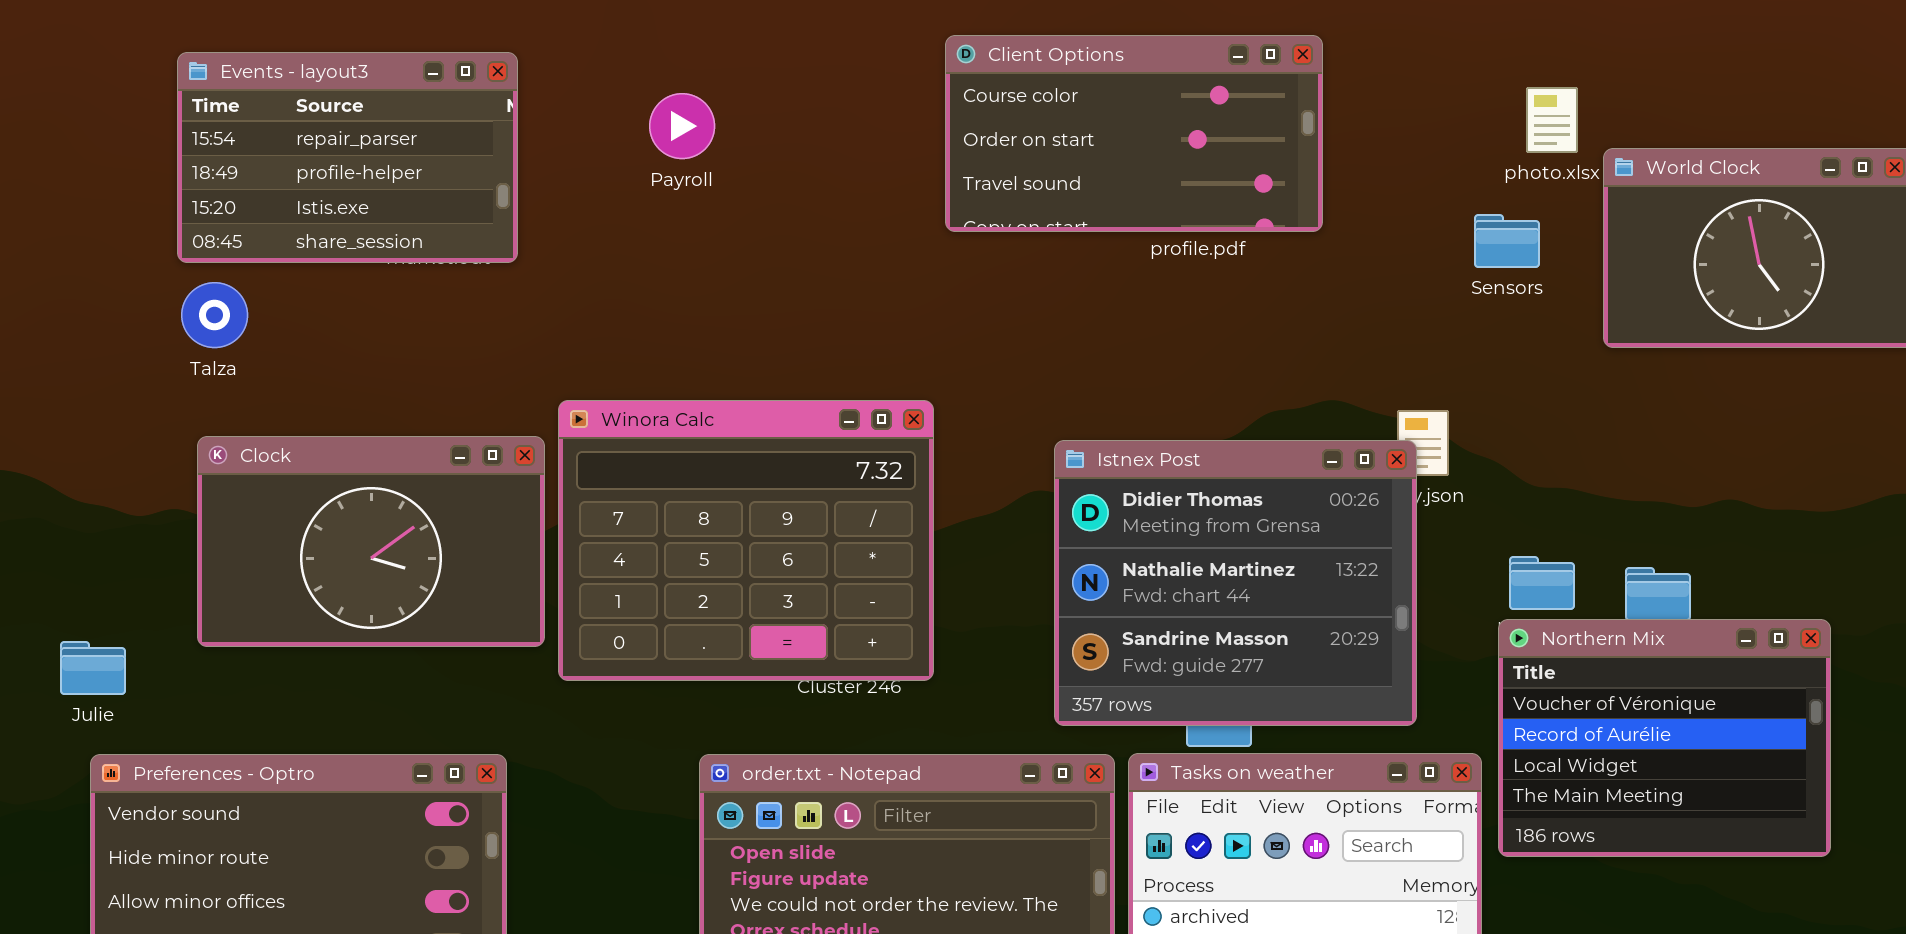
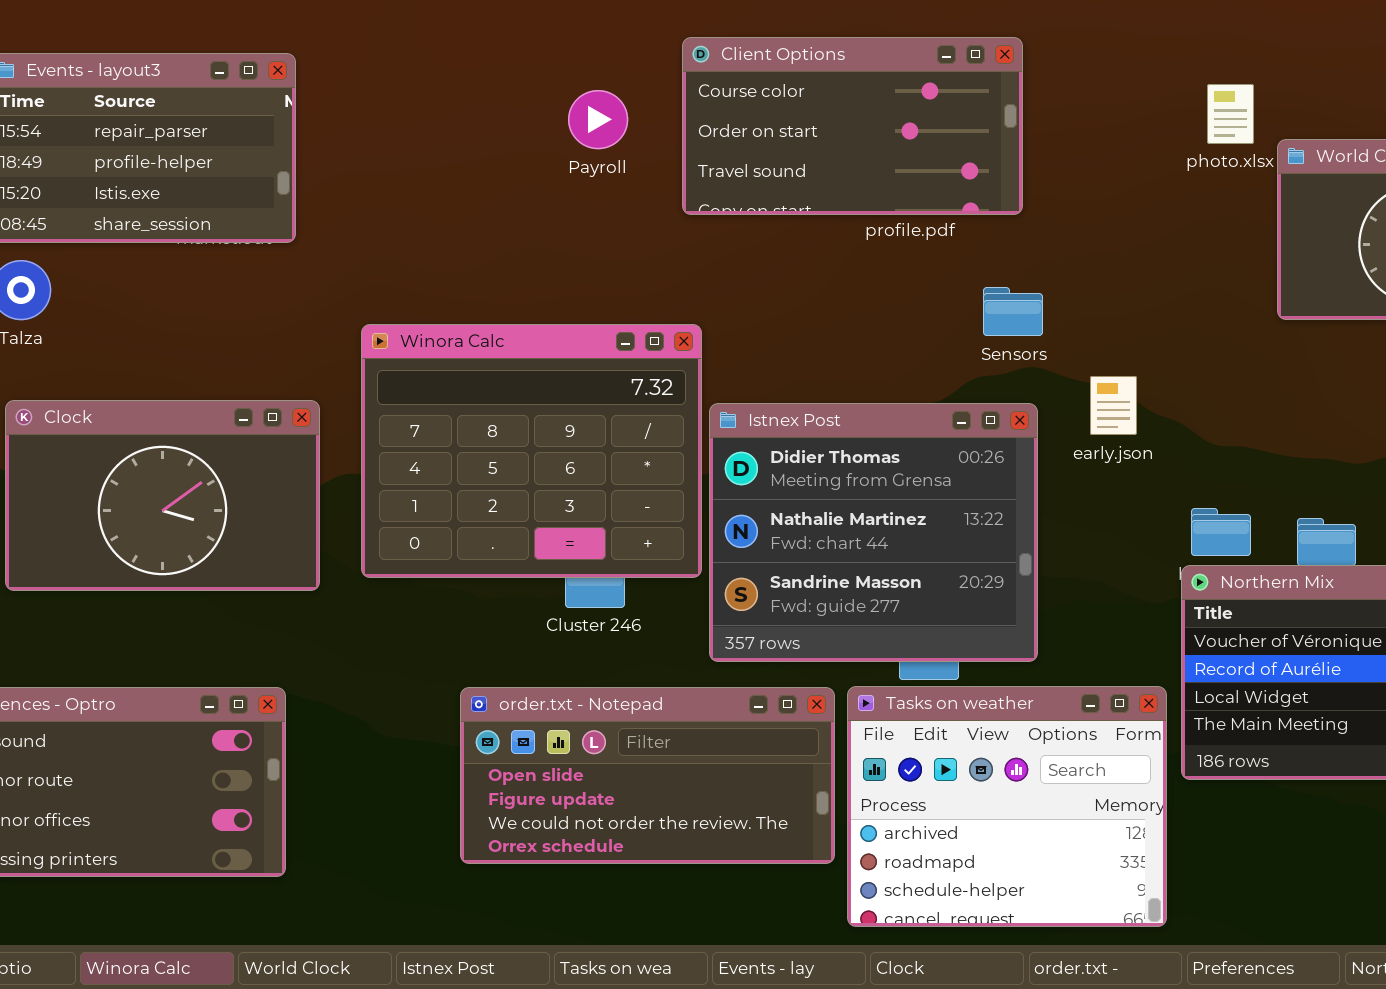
Payroll: [649,93,715,159] -> [568,90,628,149], moved
Sensors: [1474,214,1540,268] -> [983,287,1043,336], moved
Winora Calc: [558,400,934,681] -> [361,324,702,578], moved
Istnex Post: [1054,440,1417,726] -> [709,403,1038,662], moved

